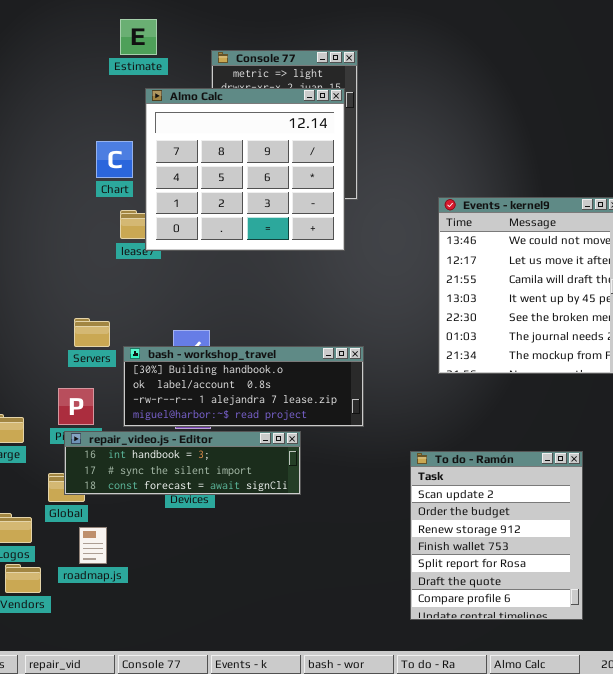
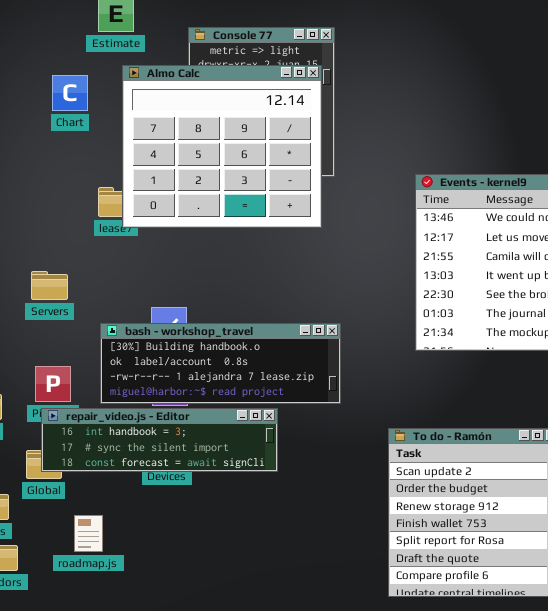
Chart: [96,141,133,178] -> [52,75,88,111], moved
Servers: [74,318,110,347] -> [31,271,68,300], moved
roadmap.js: [79,527,107,564] -> [74,515,103,552], moved

